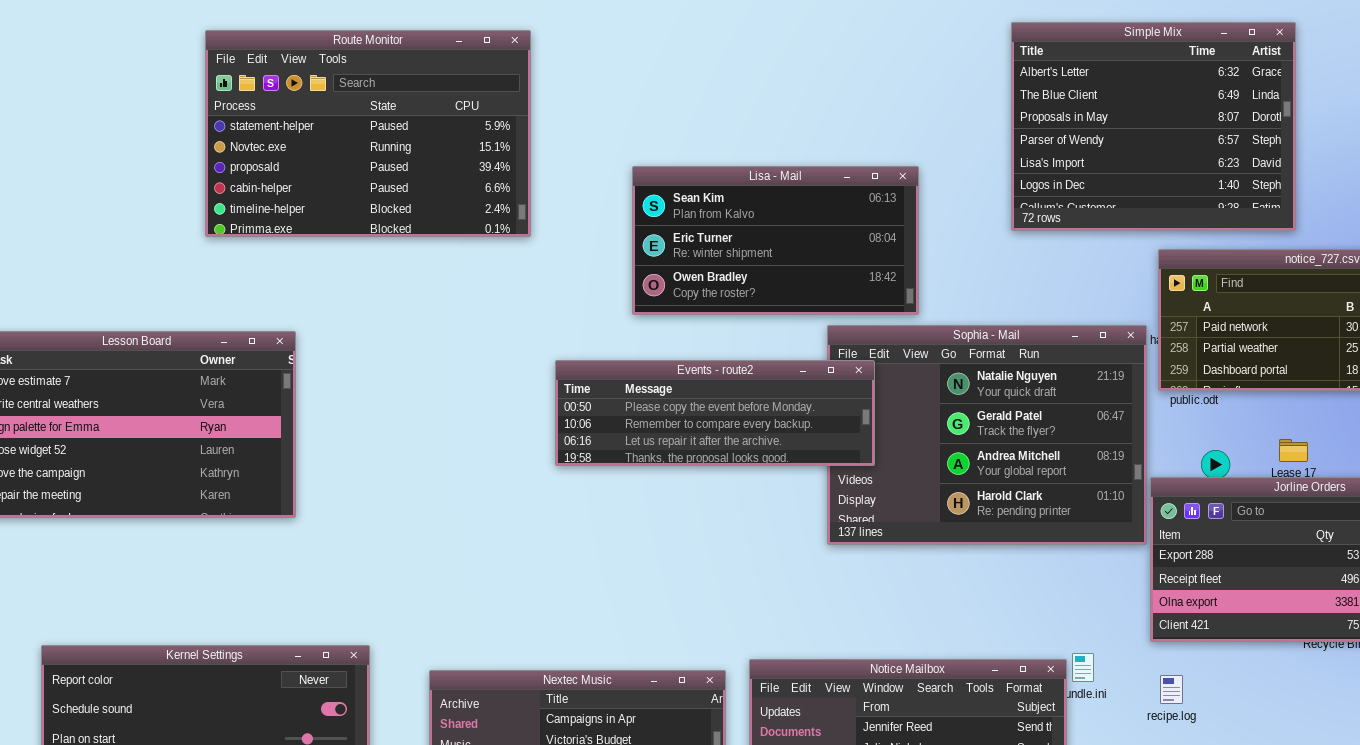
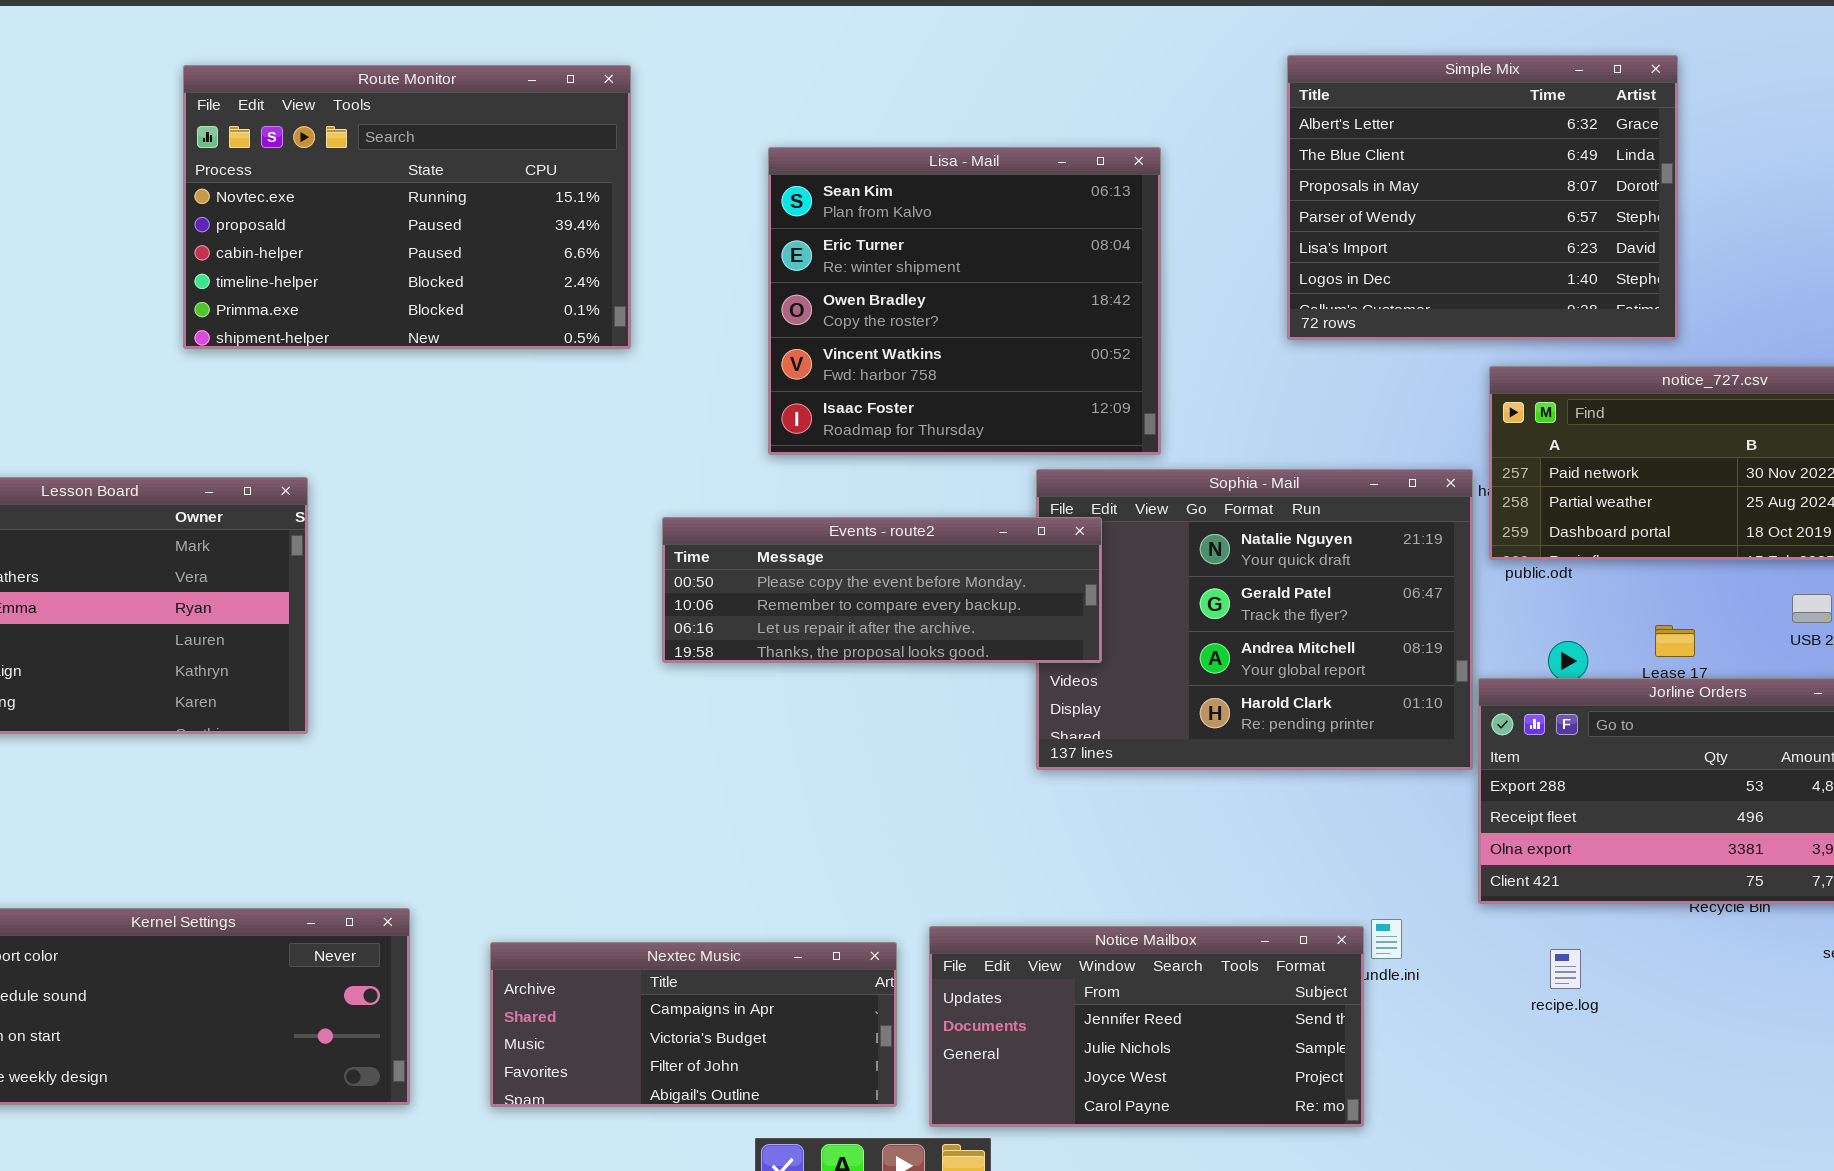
Route Monitor: [205,30,531,237] -> [183,65,631,349], scrolled down 1 row
Lisa - Mail: [632,166,919,315] -> [768,147,1161,455], resized
recipe.log: [1160,675,1183,704] -> [1550,949,1581,989], moved

